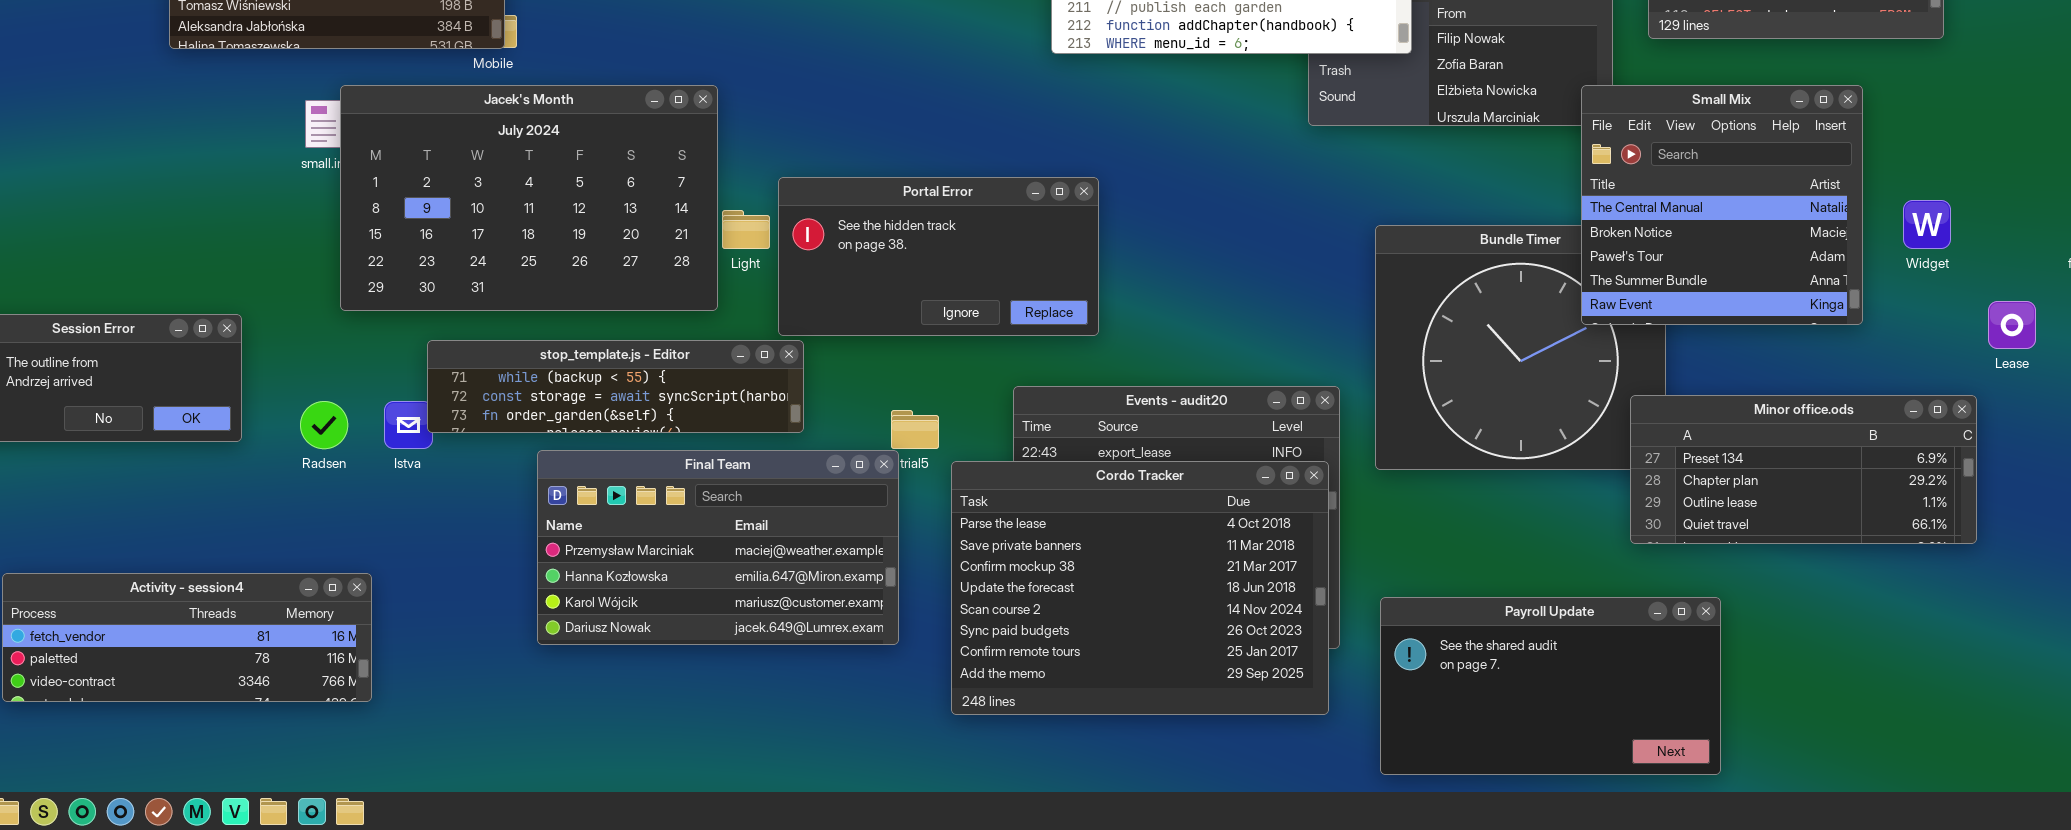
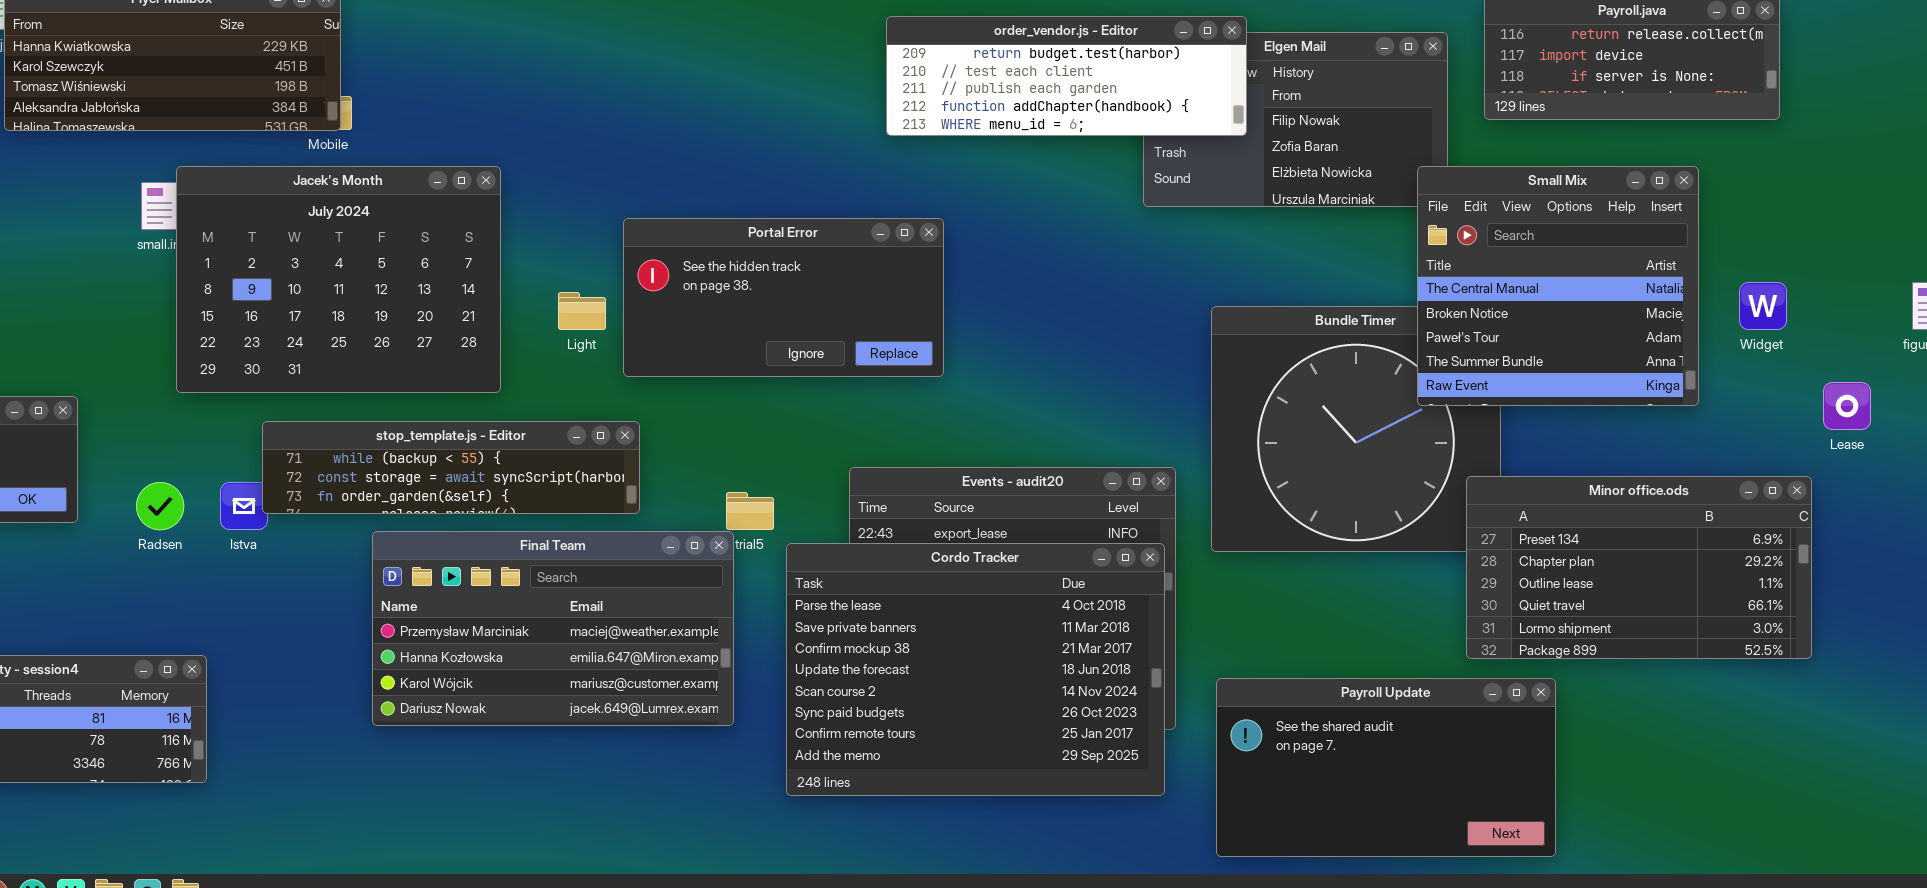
Jacek's Month: [340,85,718,311] -> [176,166,501,393], resized
Portal Error: [778,177,1099,336] -> [623,218,944,377], moved
Minor office.ods: [1630,395,1977,544] -> [1466,476,1812,659], resized

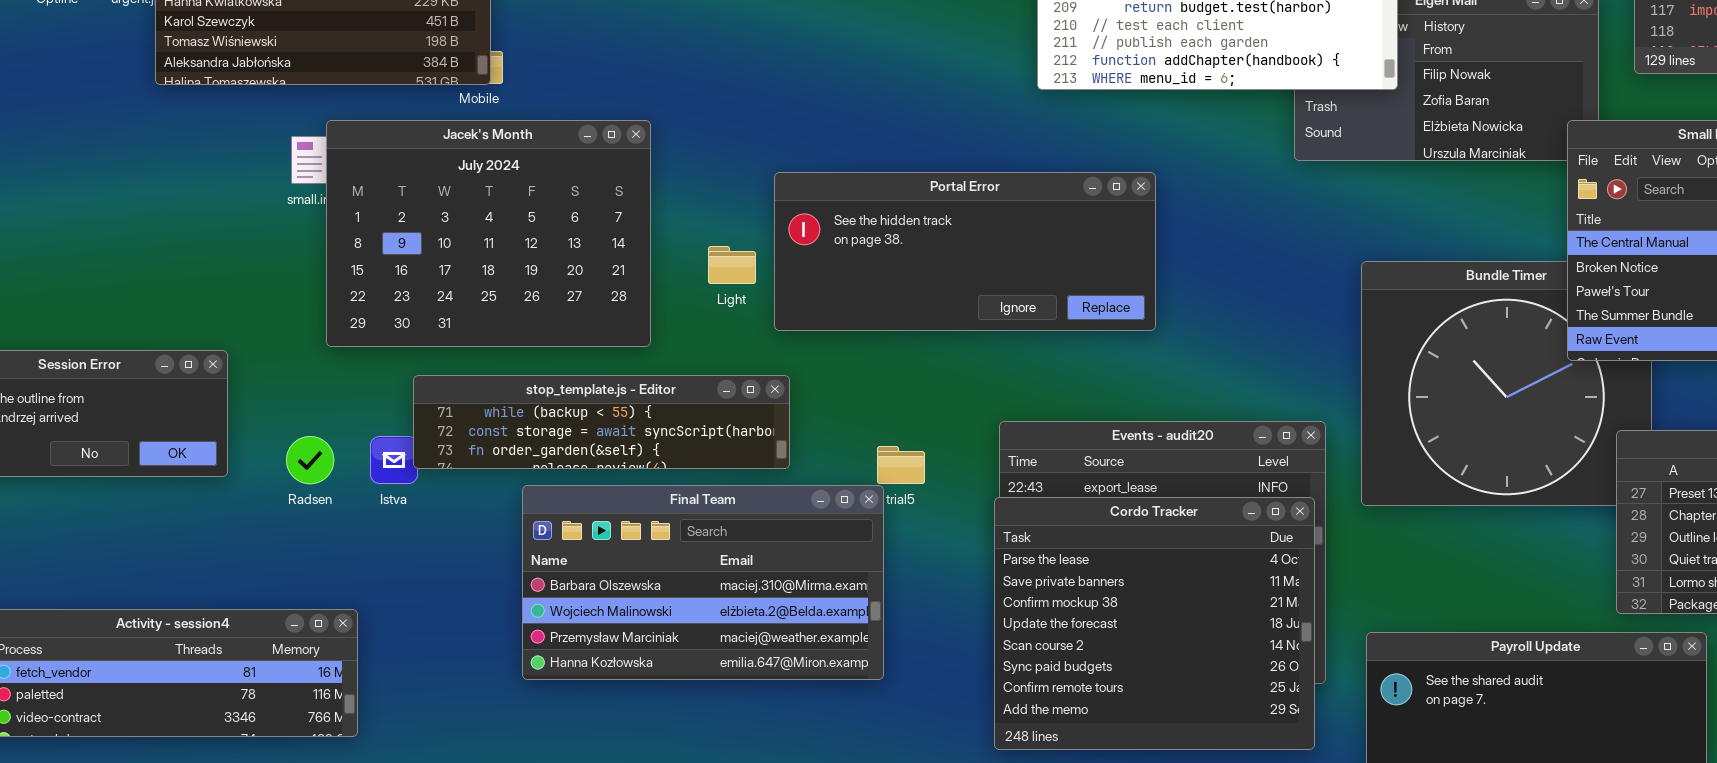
Portal Error: [623,218,944,377] -> [774,172,1156,331], resized
Final Team: [372,531,734,726] -> [522,485,884,680], scrolled up 2 rows
Cordo Tracker: [786,543,1165,796] -> [994,497,1315,750], resized

